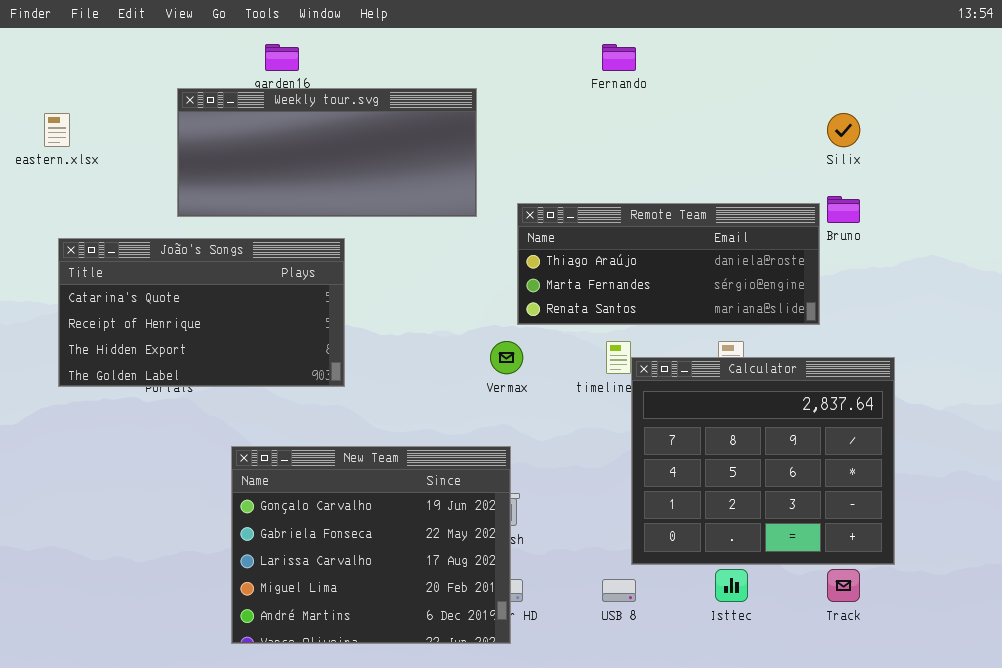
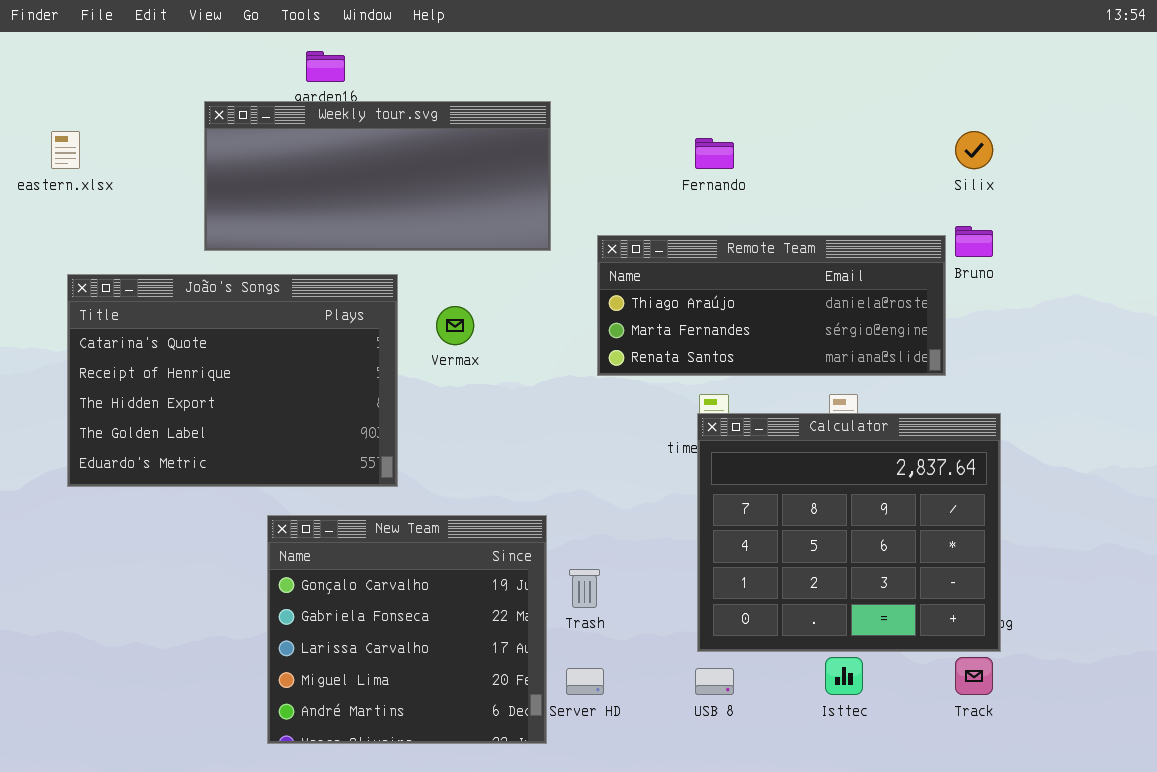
Fernando: [602,44,636,71] -> [695,138,734,169], moved
João's Songs: [58,238,345,387] -> [67,274,398,487], resized
Vermax: [490,341,523,374] -> [436,306,474,345], moved
Calculator: [631,357,895,565] -> [697,413,1001,652], moved
New Team: [231,446,511,644] -> [267,515,547,744], resized

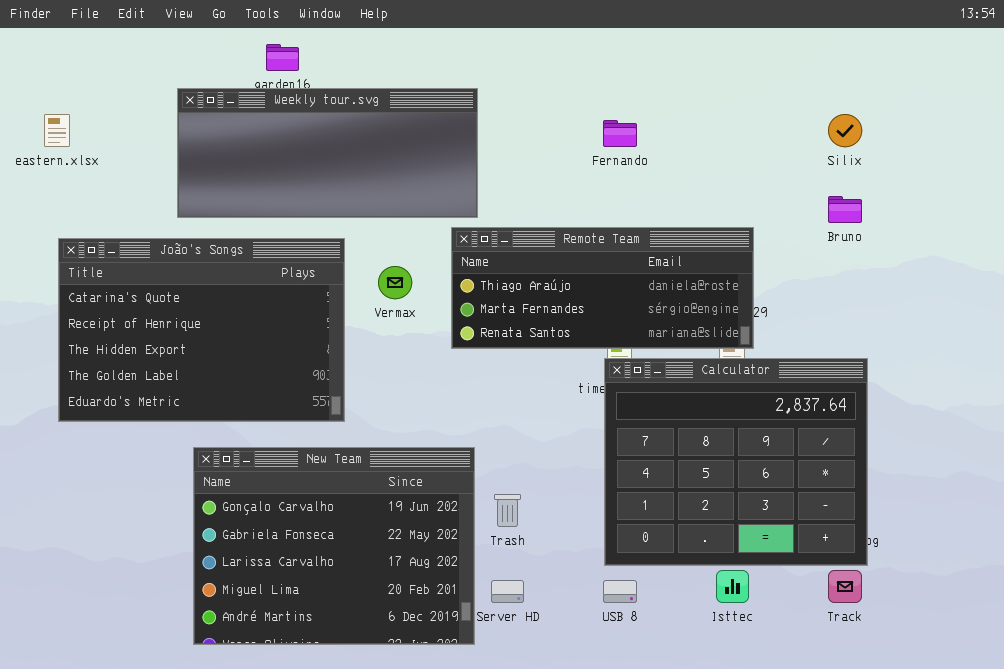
Remote Team: [597,235,946,376] -> [451,227,754,349], moved
New Team: [267,515,547,744] -> [193,447,475,645], resized

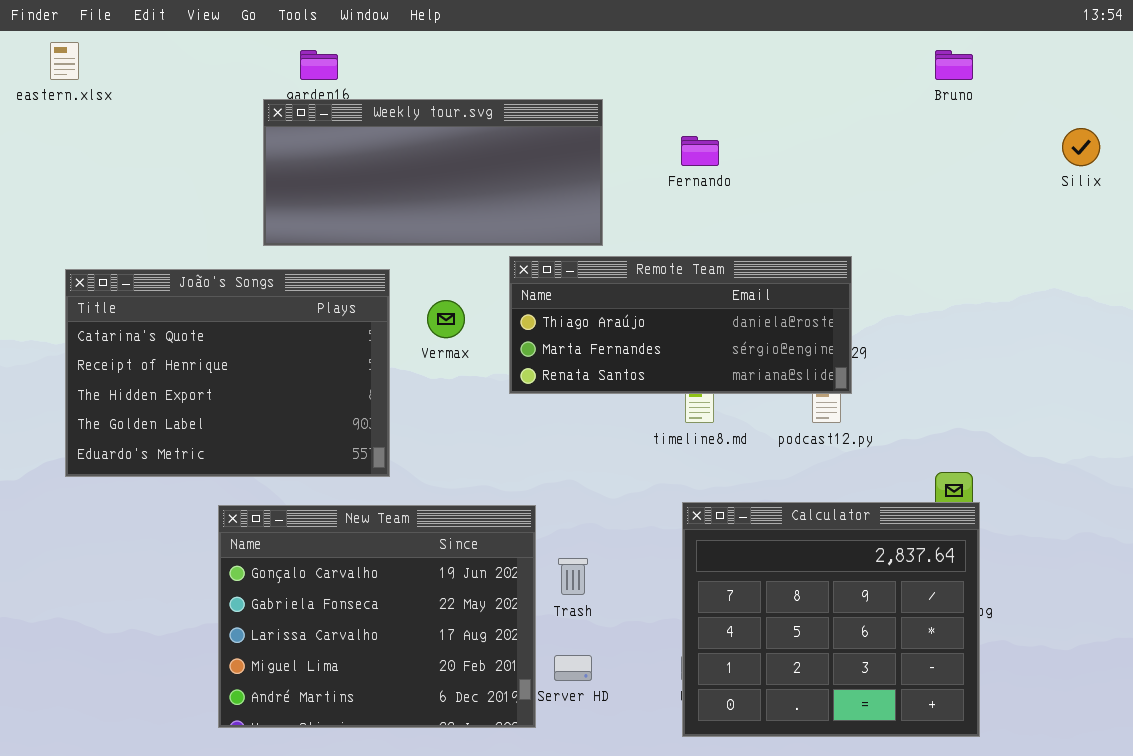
Weekly tour.svg: [177,88,478,218] -> [263,99,603,246], moved
eastern.xlsx: [44,114,70,147] -> [50,42,79,80], moved
Silix: [828,114,862,147] -> [1062,128,1100,166], moved
Bruno: [828,196,862,223] -> [935,50,973,80], moved
Calculator: [604,358,868,566] -> [682,502,980,737], moved

